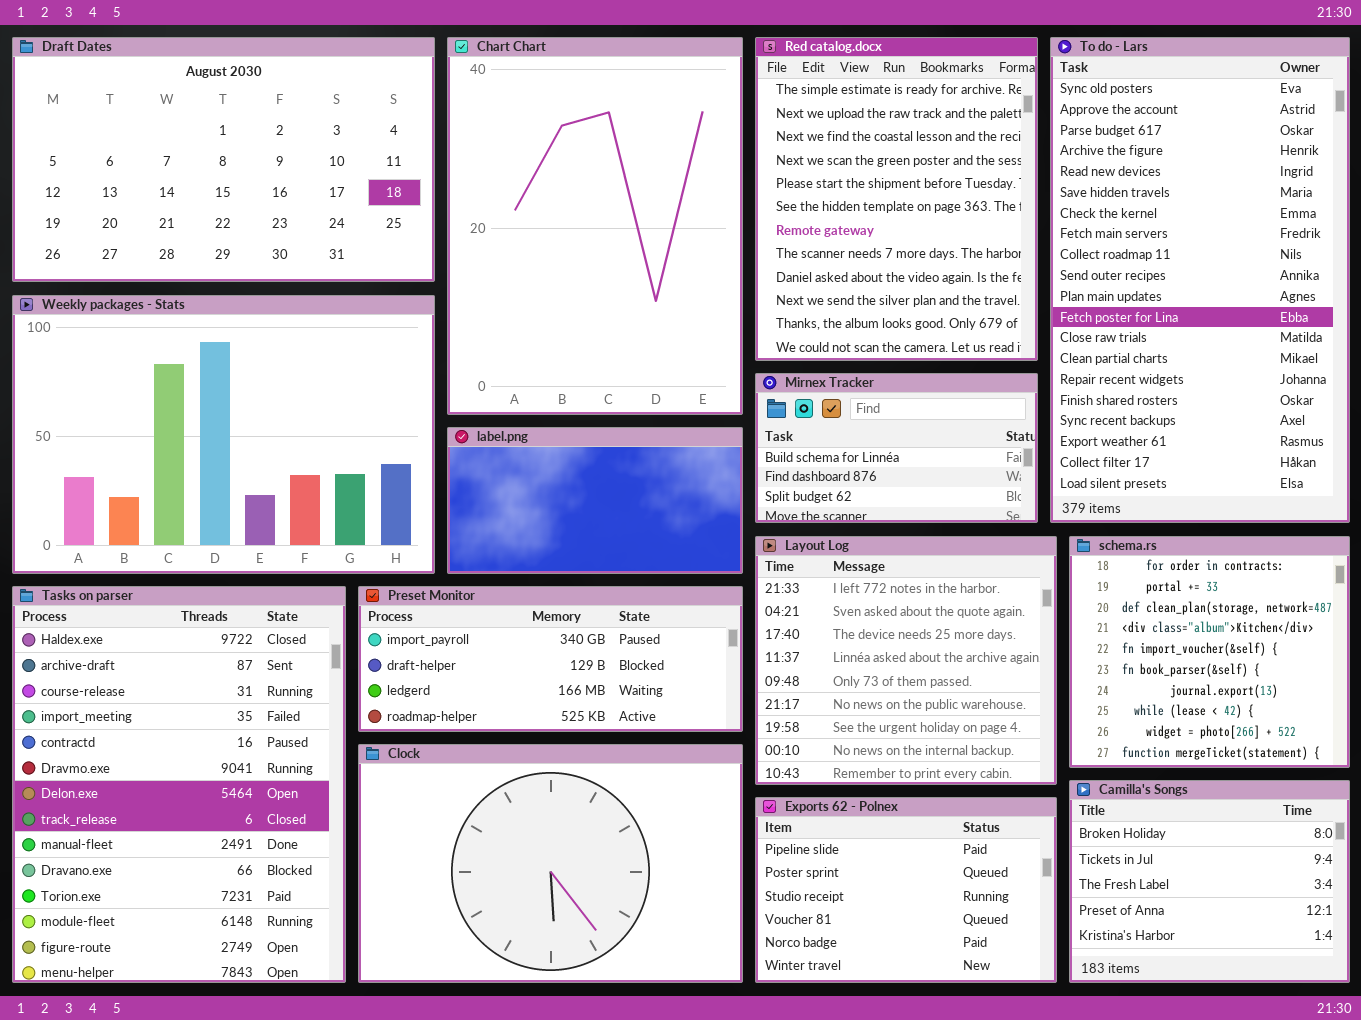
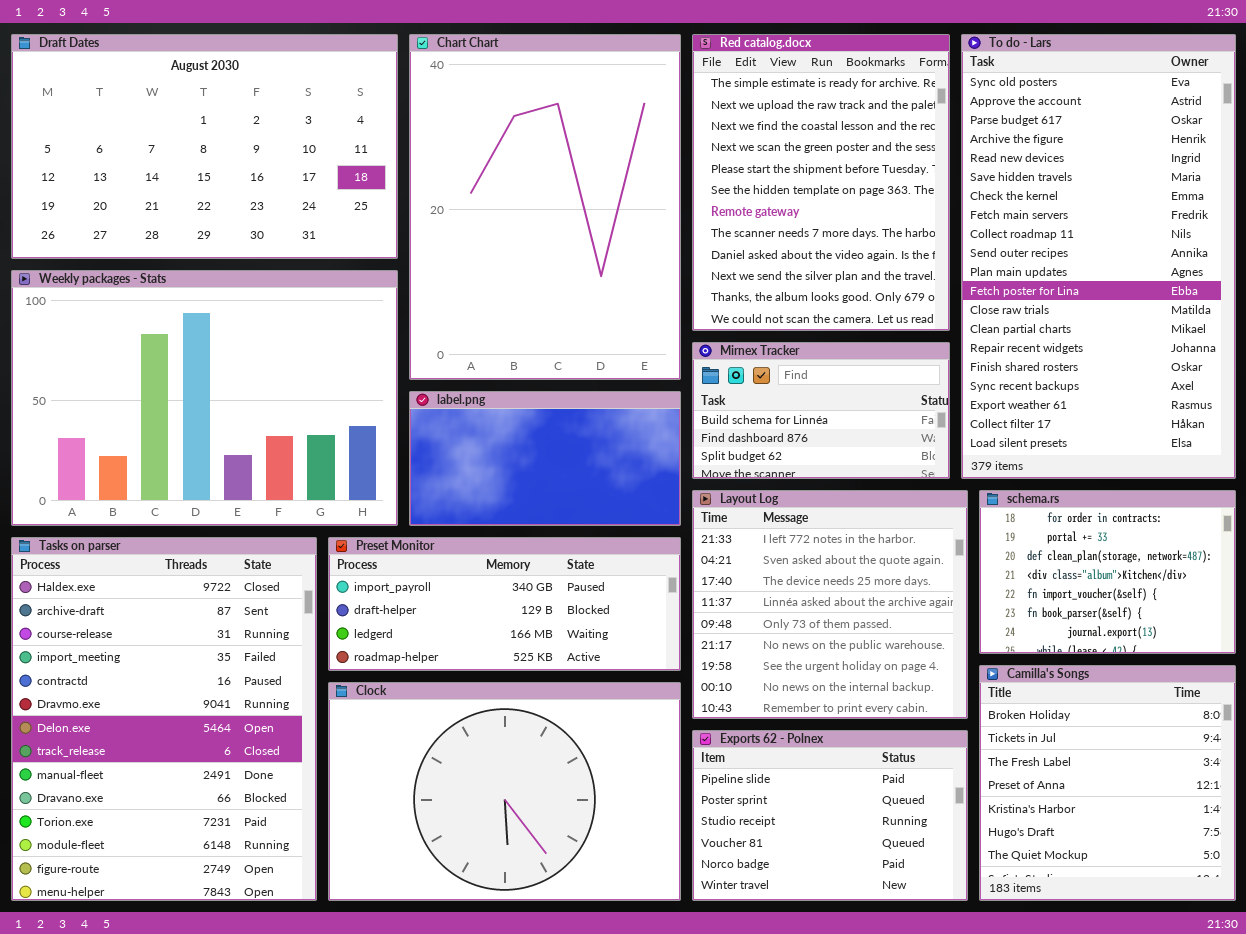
schema.rs: [1069,536,1350,768] -> [979,490,1236,654], resized
Camilla's Songs: [1069,780,1350,983] -> [979,665,1236,901], resized

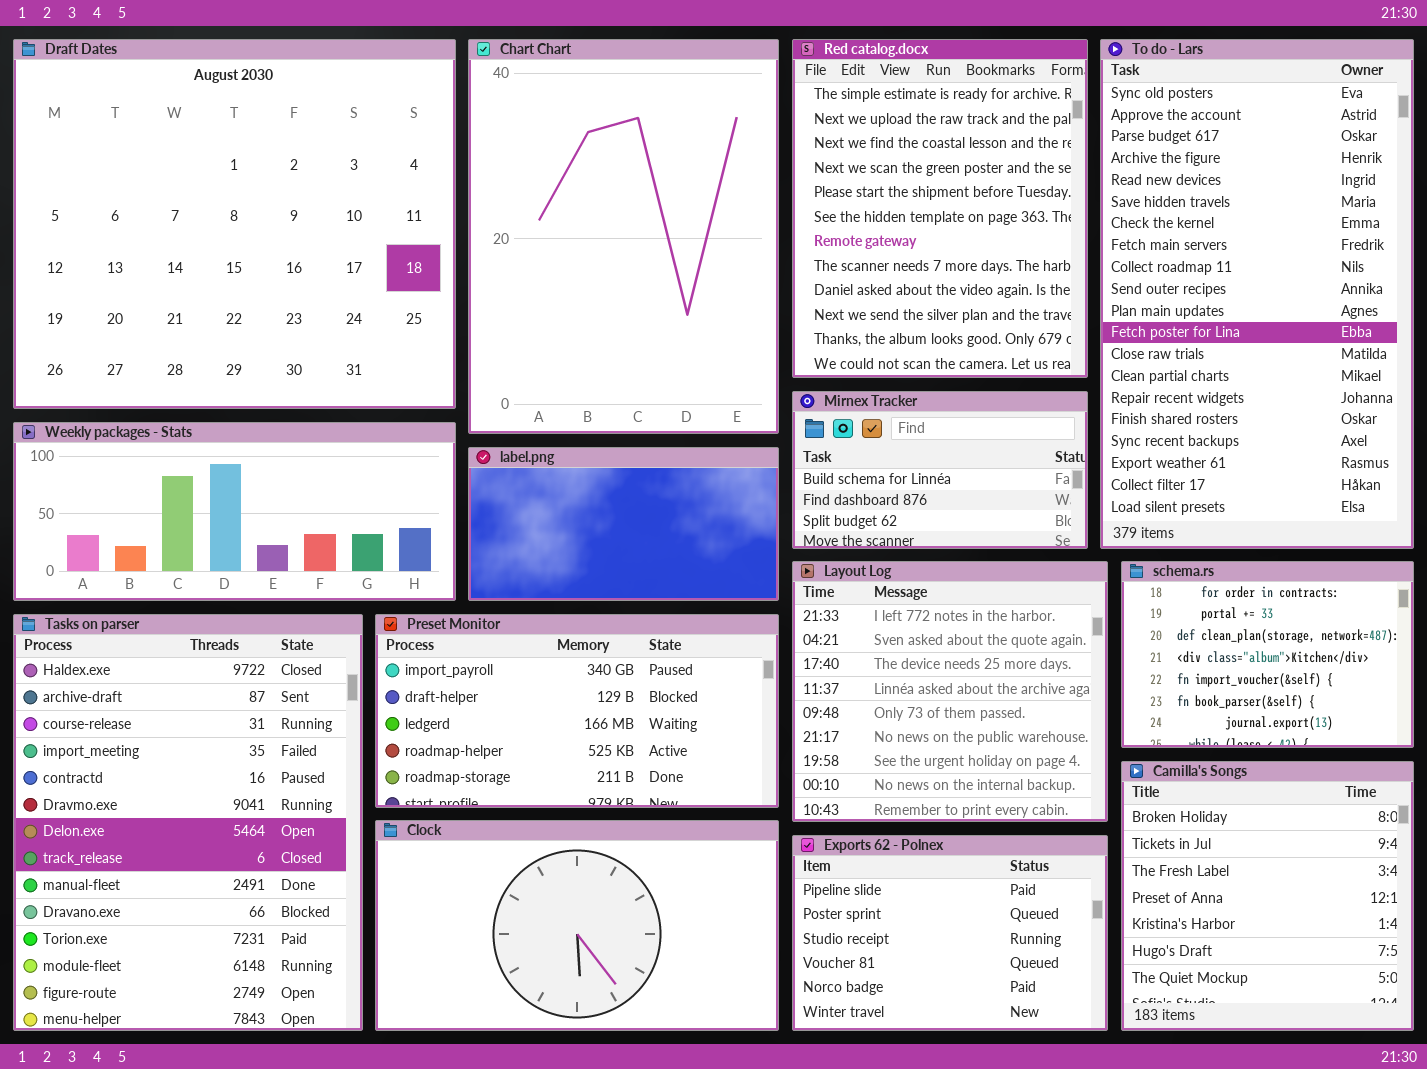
Draft Dates: [11,34,398,259] -> [13,39,456,409], resized
Weekly packages - Stats: [11,270,398,526] -> [13,422,456,601], resized
Preset Monitor: [328,537,681,671] -> [375,614,779,808], resized
Clock: [328,682,681,901] -> [375,820,779,1031], resized

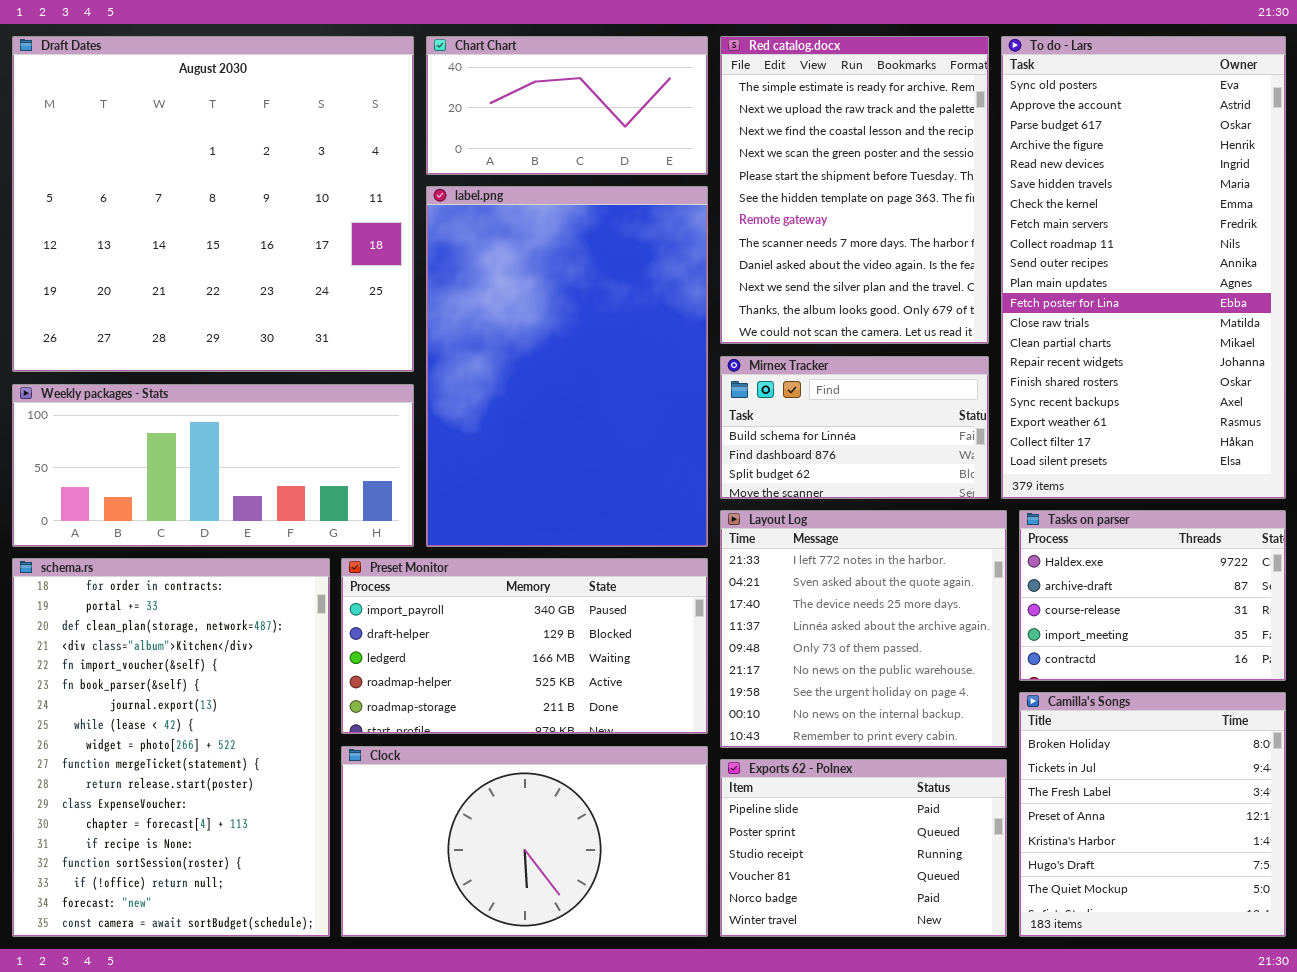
Chart Chart: [468,39,779,434] -> [426,36,708,175], resized
label.png: [468,447,779,601] -> [426,186,708,547], resized
schema.rs: [1121,561,1414,748] -> [12,558,330,937], moved, resized
Tasks on parser: [13,614,363,1031] -> [1019,510,1286,681], moved, resized

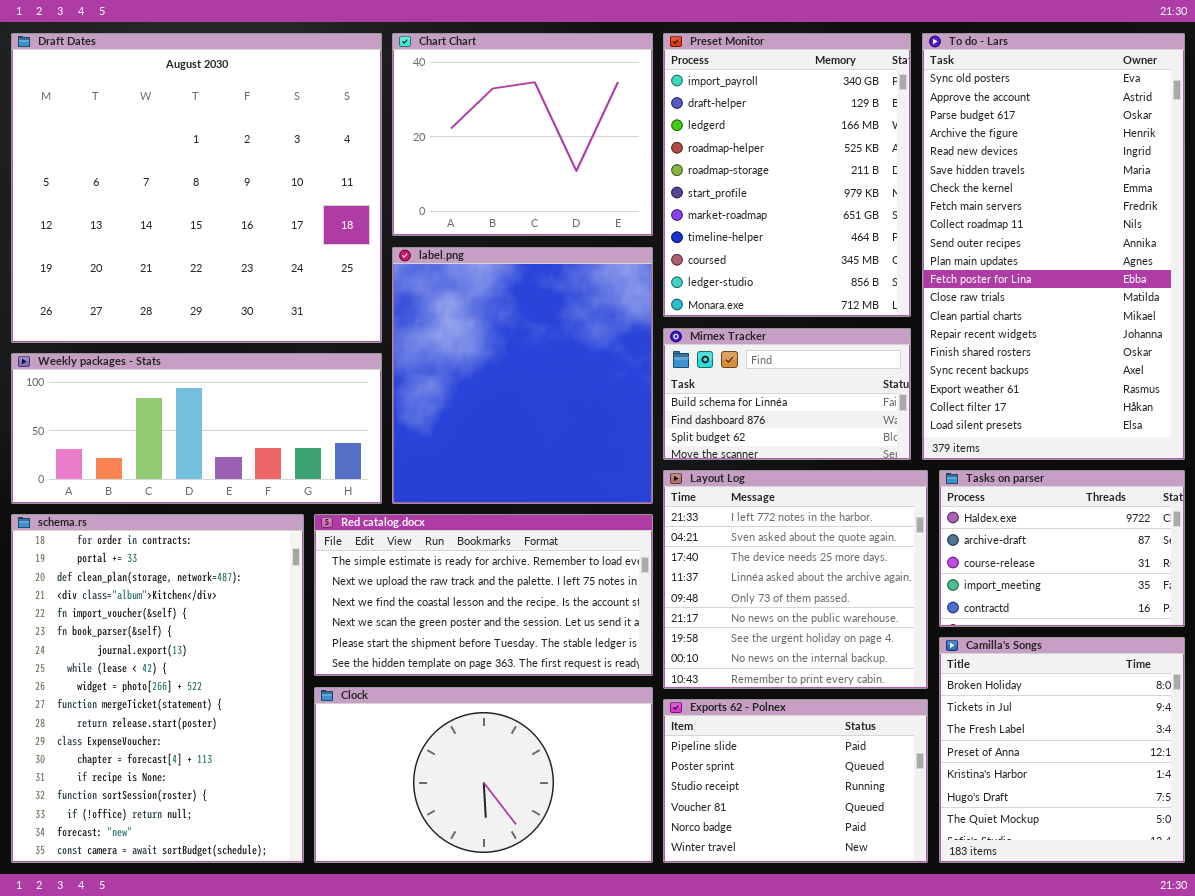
Chart Chart: [426,36,708,175] -> [392,33,653,236], resized
Red catalog.docx: [720,36,989,344] -> [314,514,653,676], moved, resized
label.png: [426,186,708,547] -> [392,247,653,504], resized
Preset Monitor: [341,558,708,734] -> [663,33,911,317], moved, resized

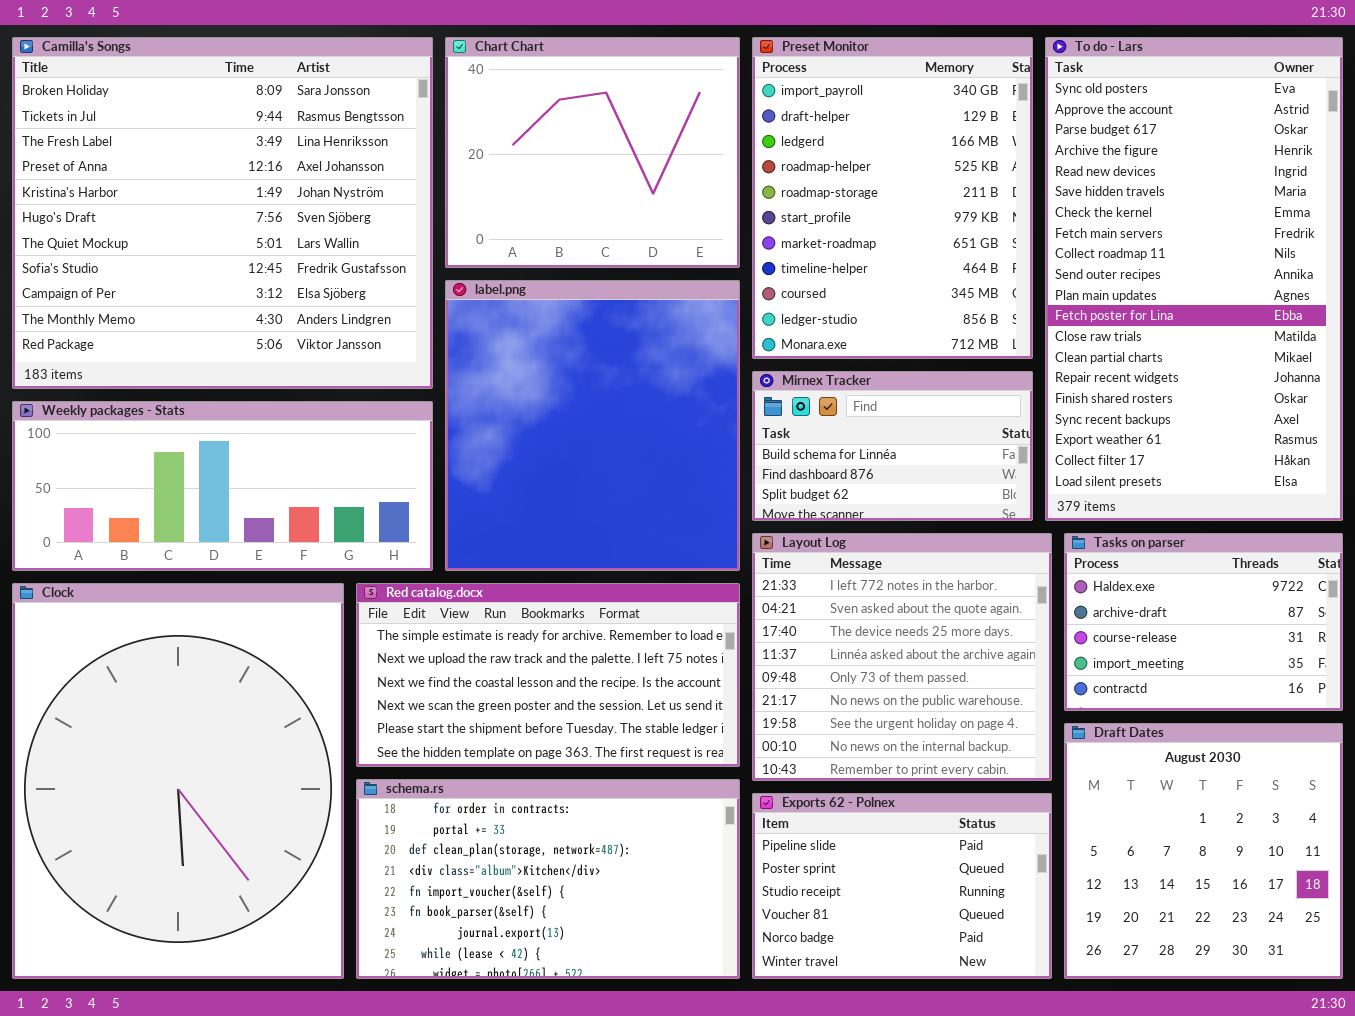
Draft Dates: [11,33,382,343] -> [1064,723,1343,979], moved, resized
schema.rs: [11,514,304,863] -> [356,779,740,979], moved, resized
Camilla's Songs: [939,637,1185,863] -> [12,37,433,389], moved, resized
Clock: [314,687,653,863] -> [12,583,344,979], moved, resized

